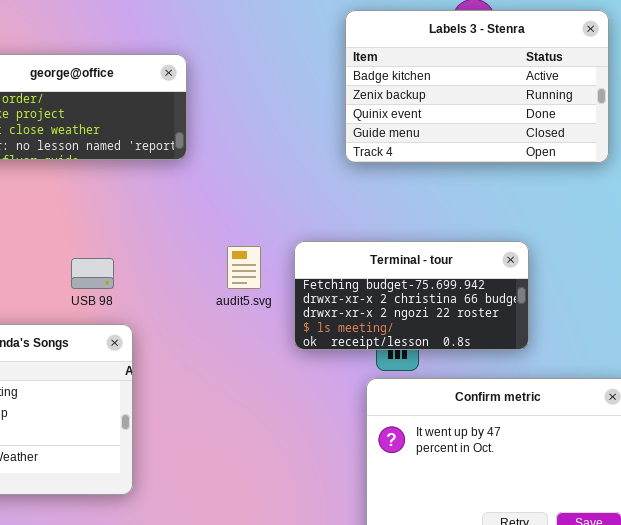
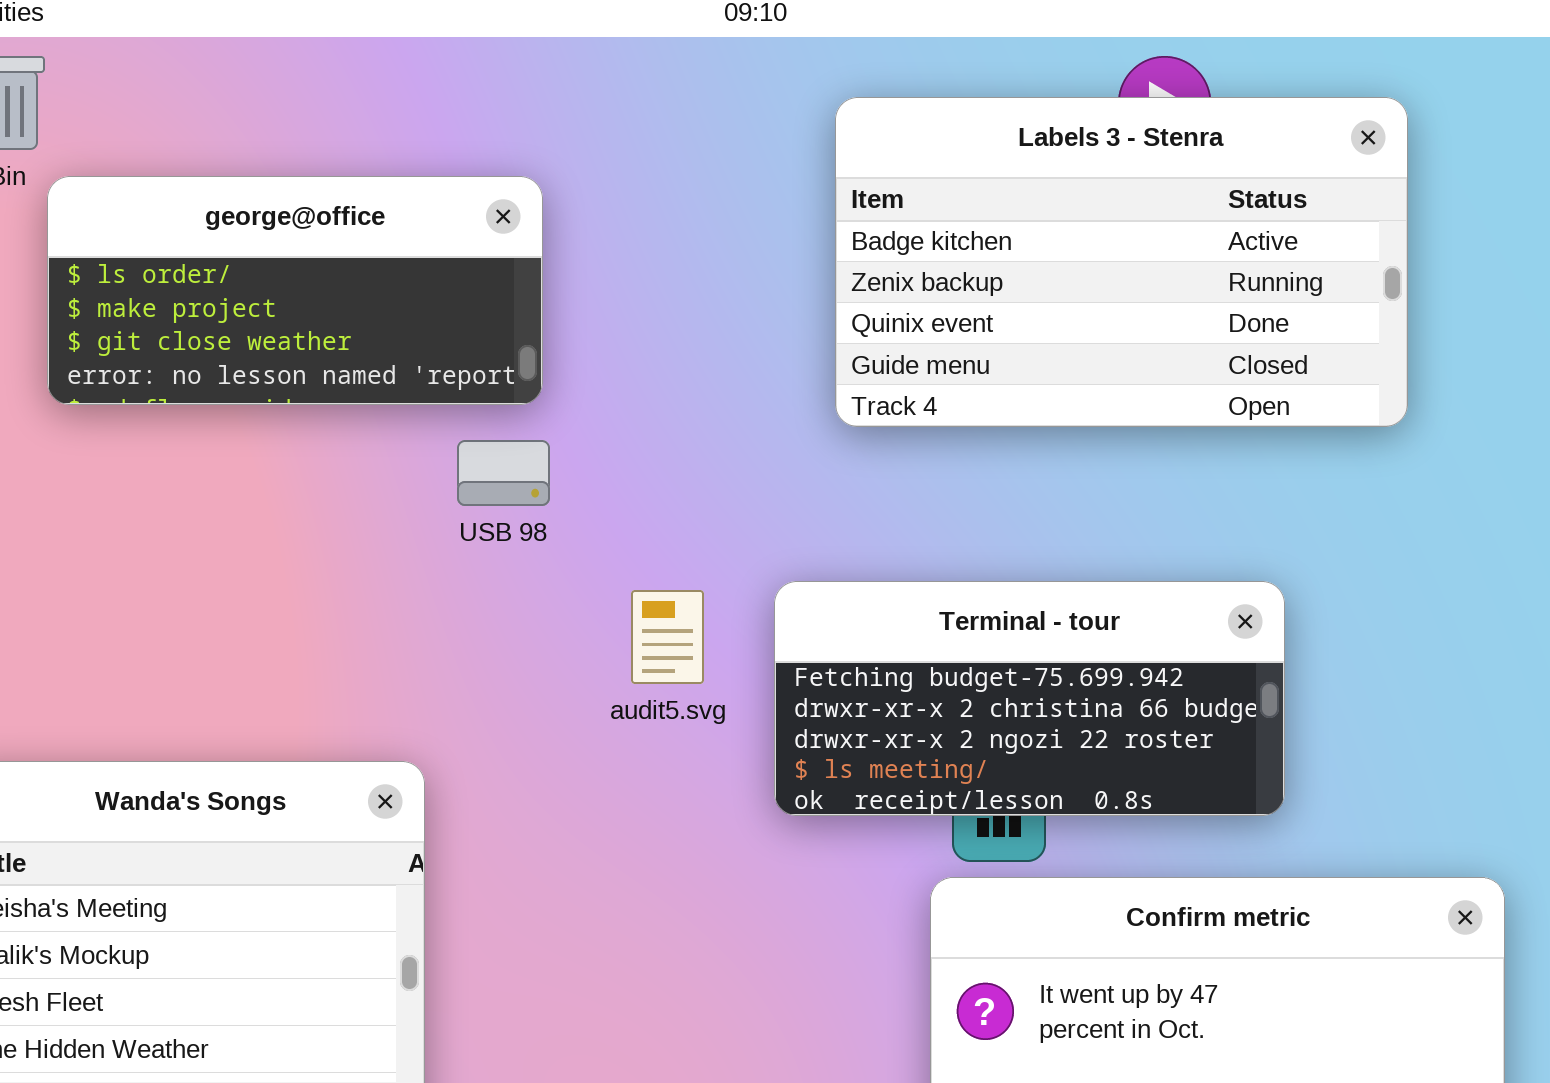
Labels 3 - Stenra: [345,10,609,163] -> [835,97,1408,427], moved
USB 98: [71,258,114,289] -> [457,440,550,506], moved

